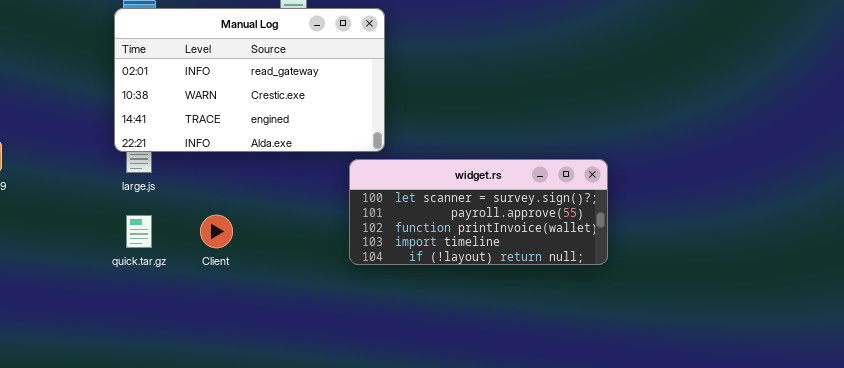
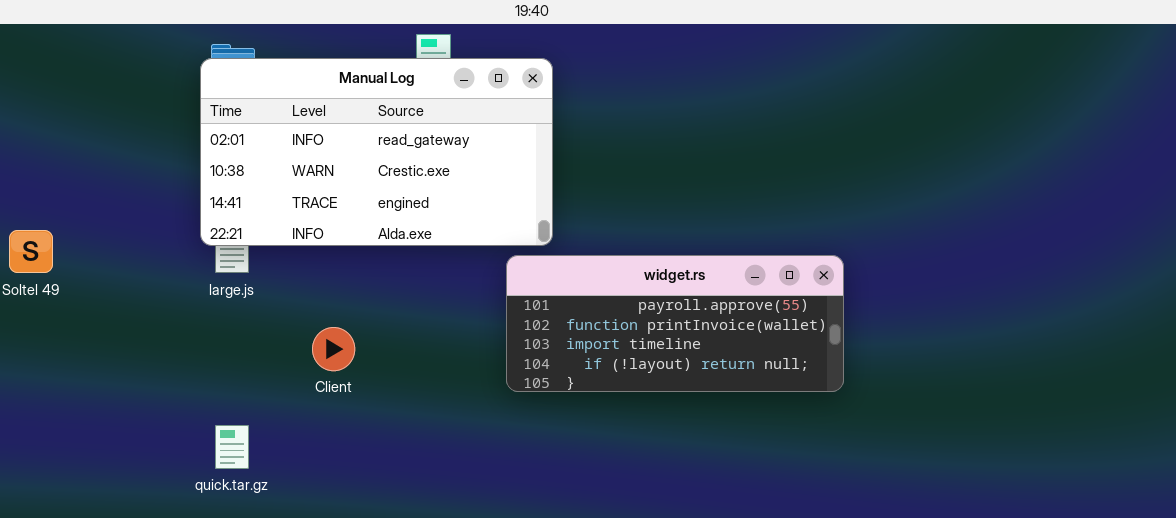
widget.rs: [349,159,608,265] -> [506,255,844,392], scrolled down 1 row
quick.tar.gz: [126,215,152,248] -> [215,425,249,469], moved

